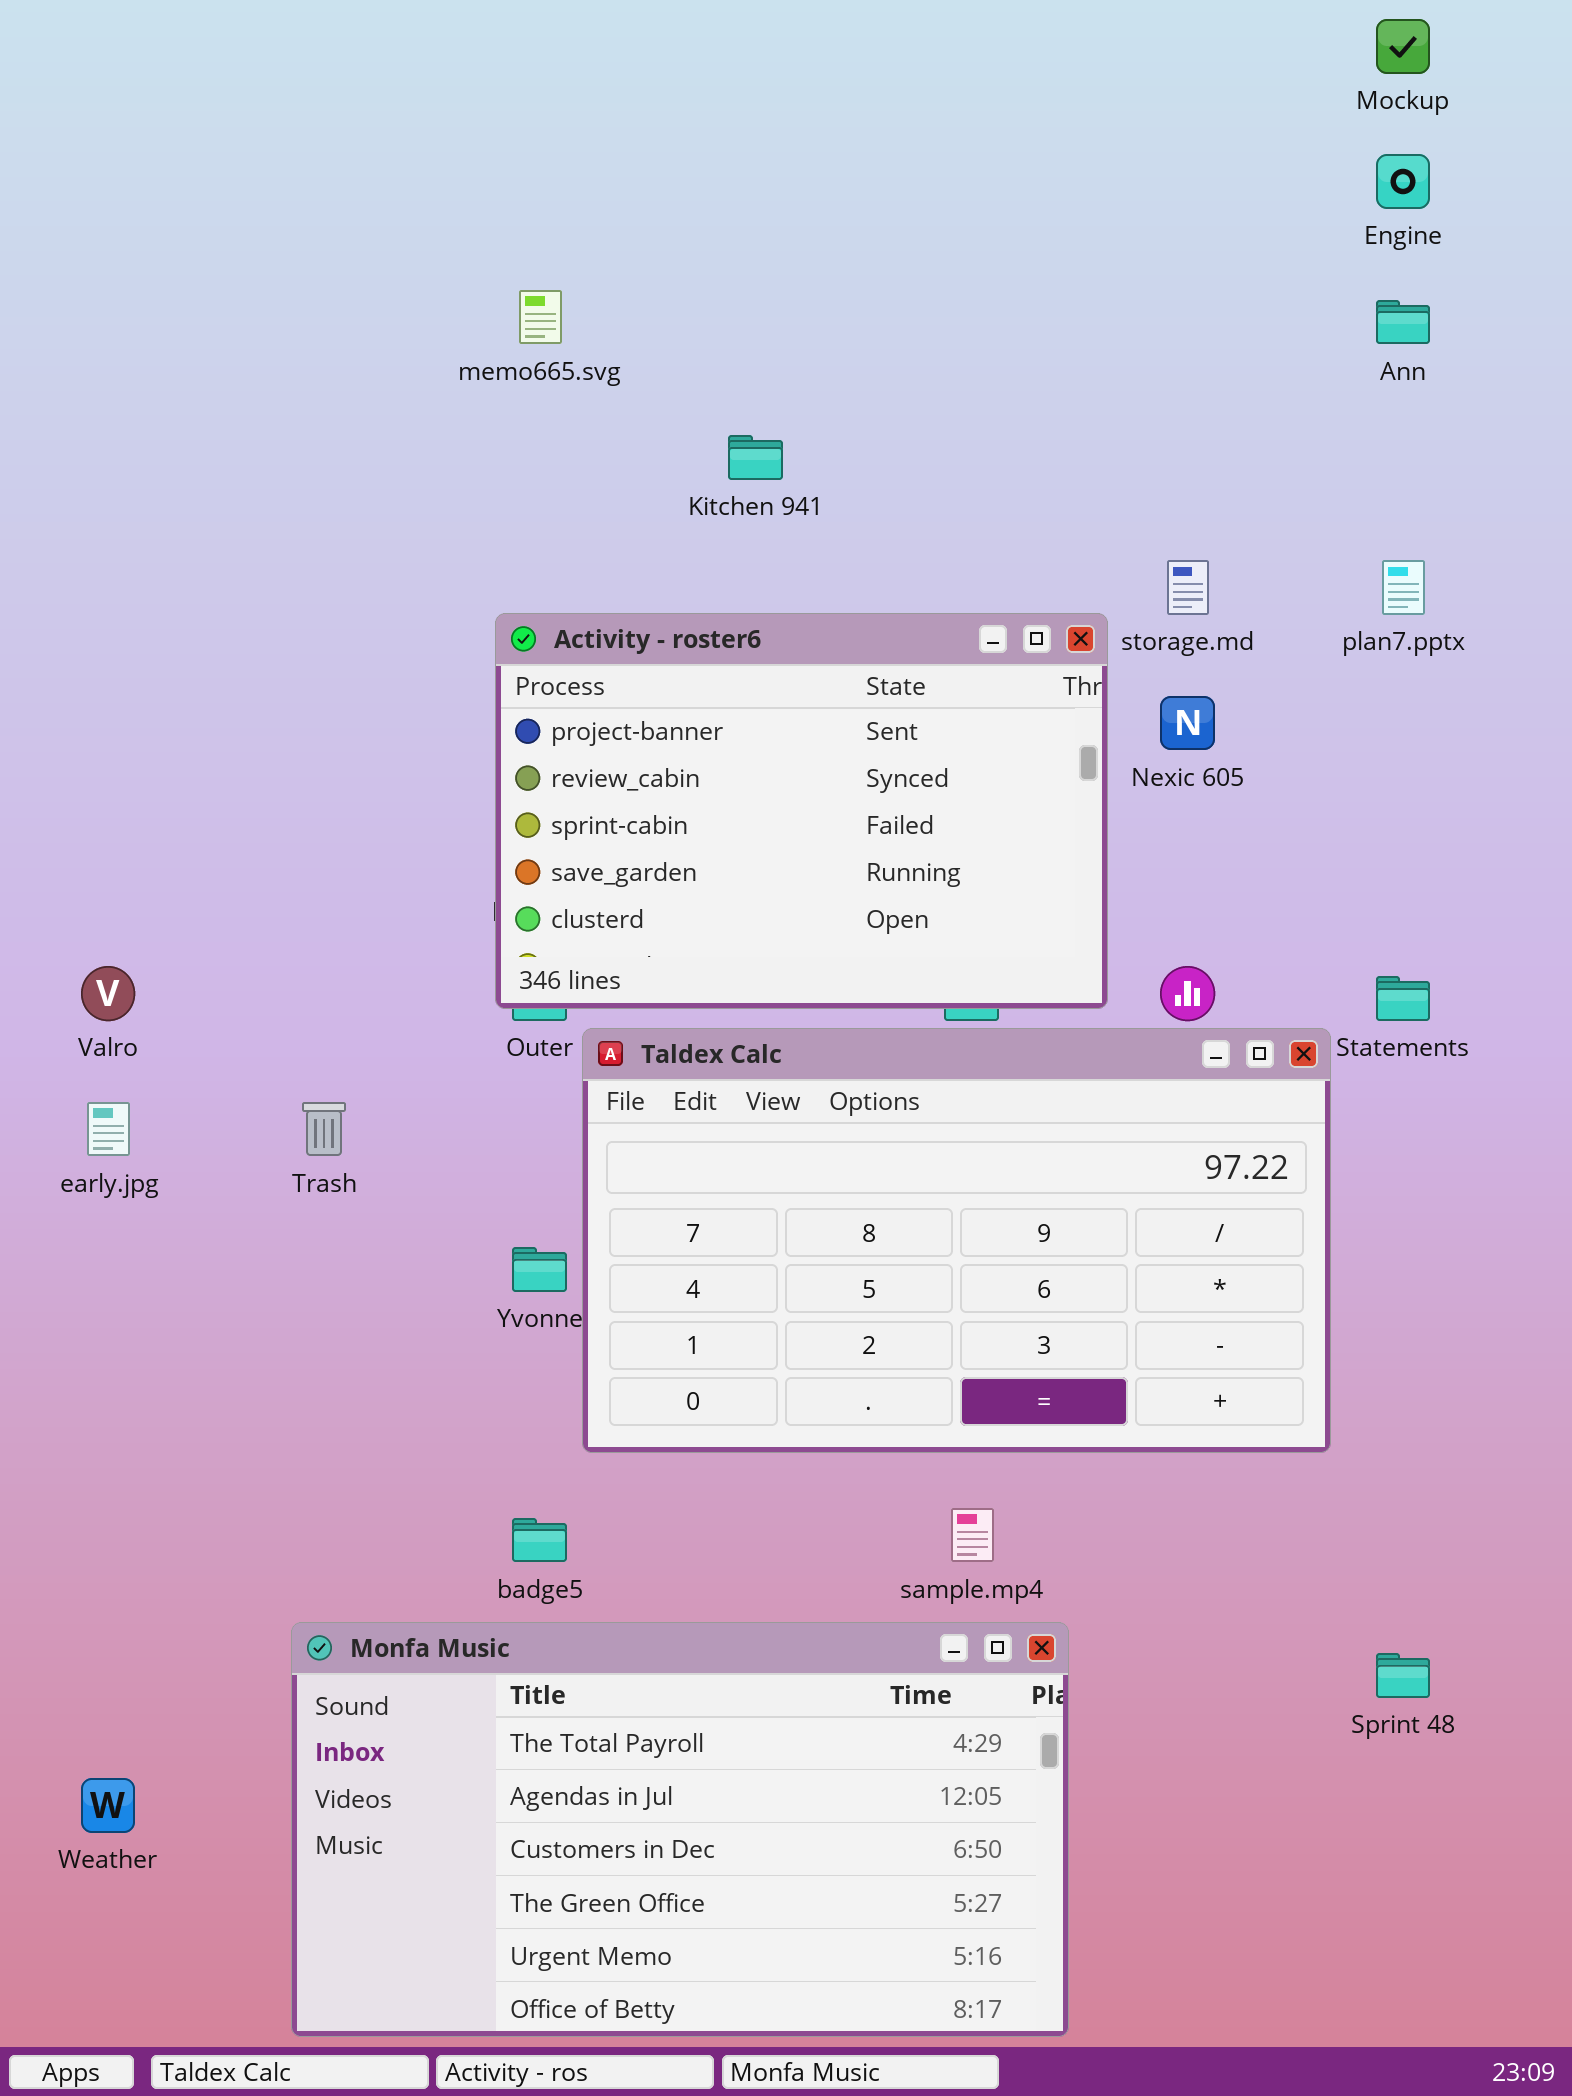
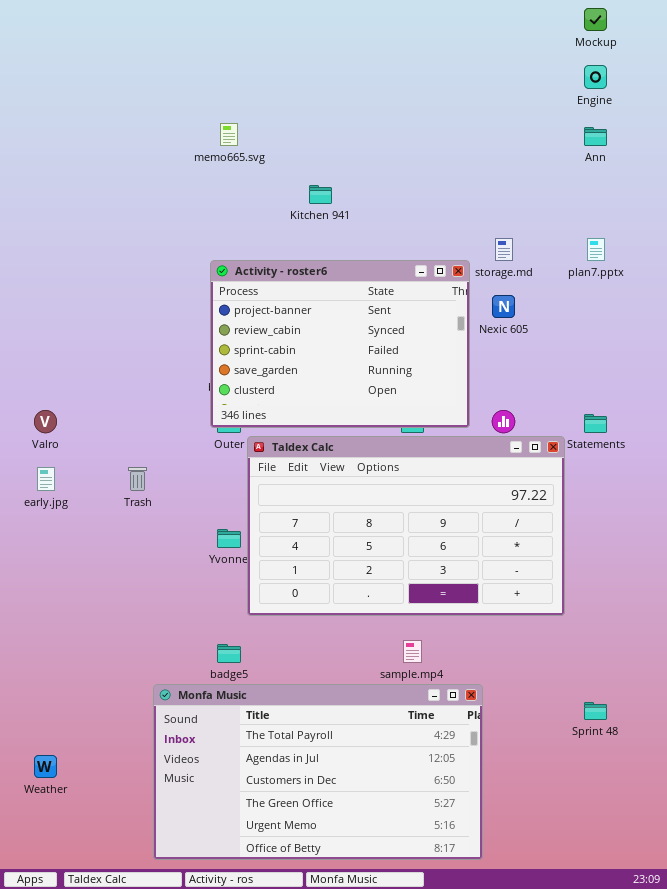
Monfa Music: [291,1622,1069,2037] -> [153,684,483,860], moved

